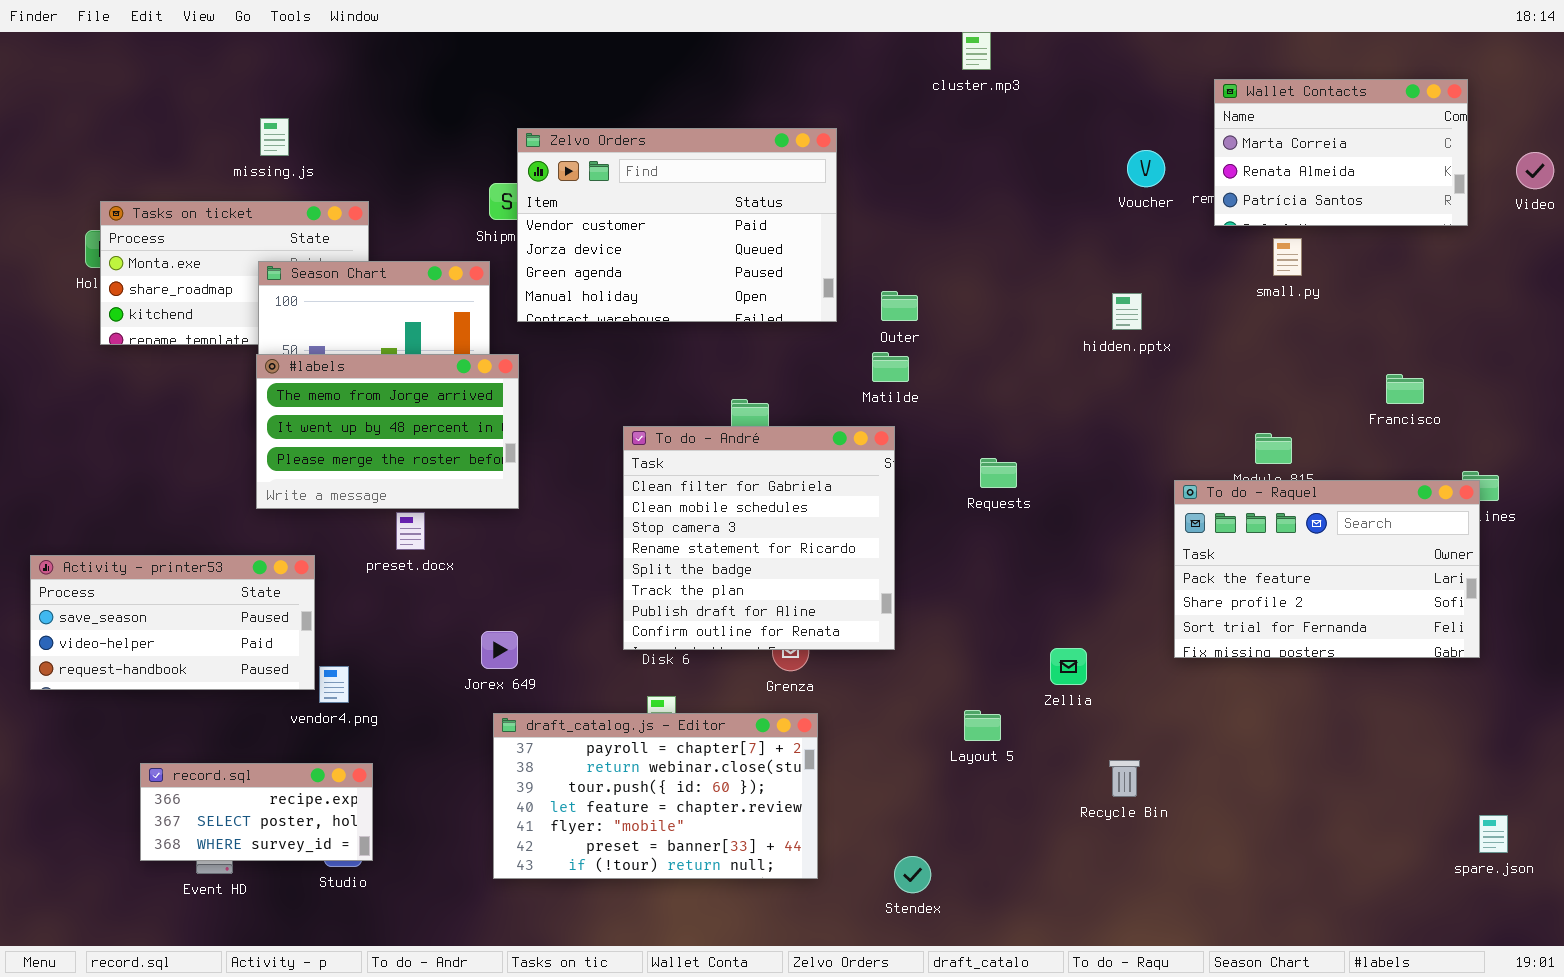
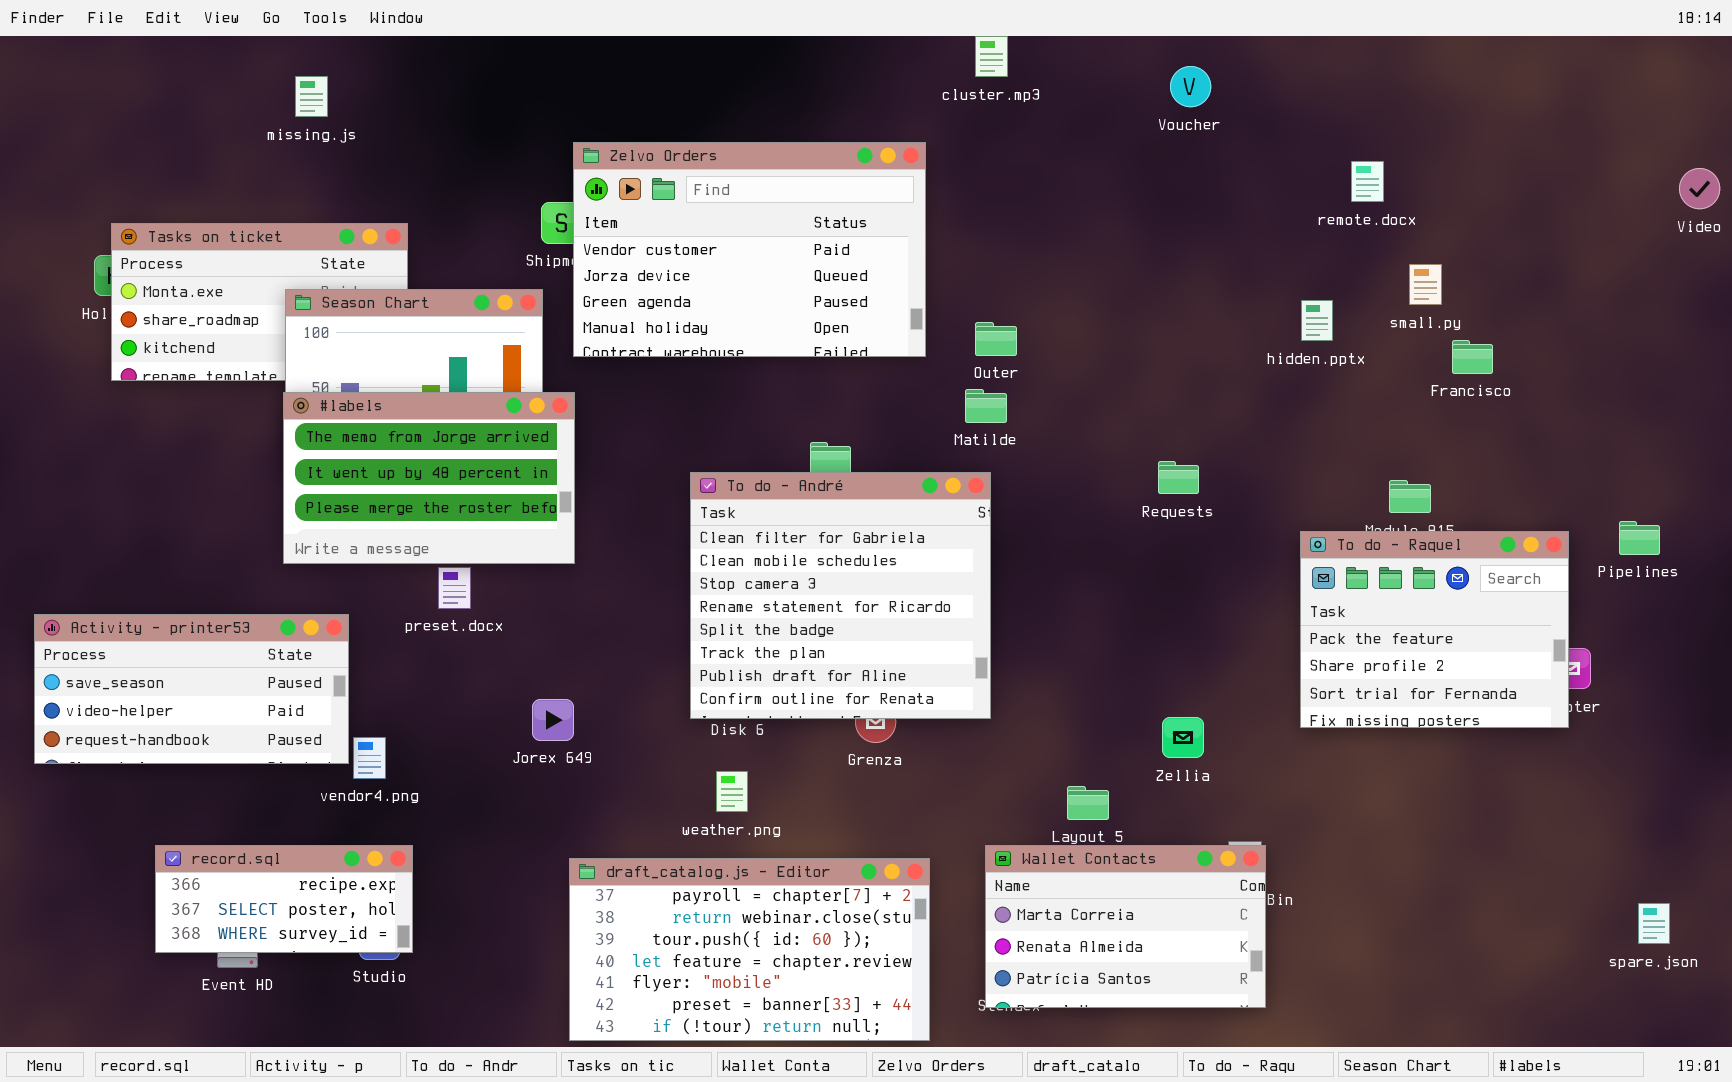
cluster.mp3: [962,32,991,70] -> [975,36,1008,77], moved
Wallet Contacts: [1214,79,1468,226] -> [985,845,1266,1008], moved
missing.js: [260,118,289,156] -> [295,76,328,117], moved
Voucher: [1127,150,1165,187] -> [1170,66,1211,107], moved
hidden.pptx: [1112,293,1142,330] -> [1301,300,1333,341], moved
Francisco: [1386,374,1424,404] -> [1452,340,1493,374], moved
Requests: [980,458,1017,488] -> [1158,461,1199,494], moved
To do - Raquel: [1174,480,1480,658] -> [1300,531,1569,728], resized
draft_catalog.js - Editor: [493,713,818,879] -> [569,858,930,1041], moved

